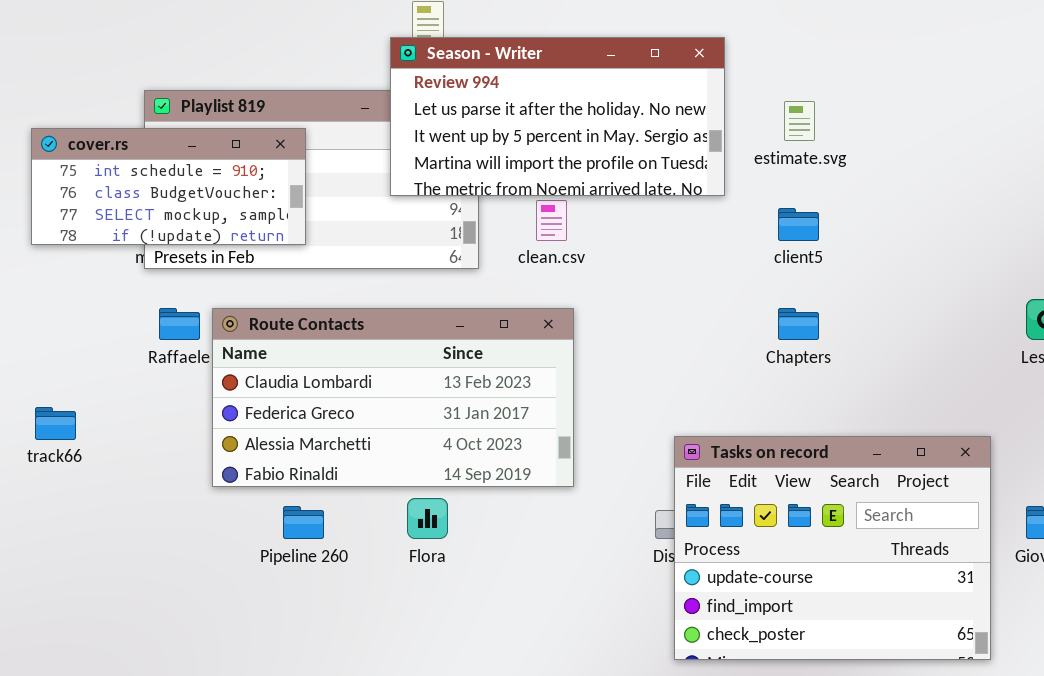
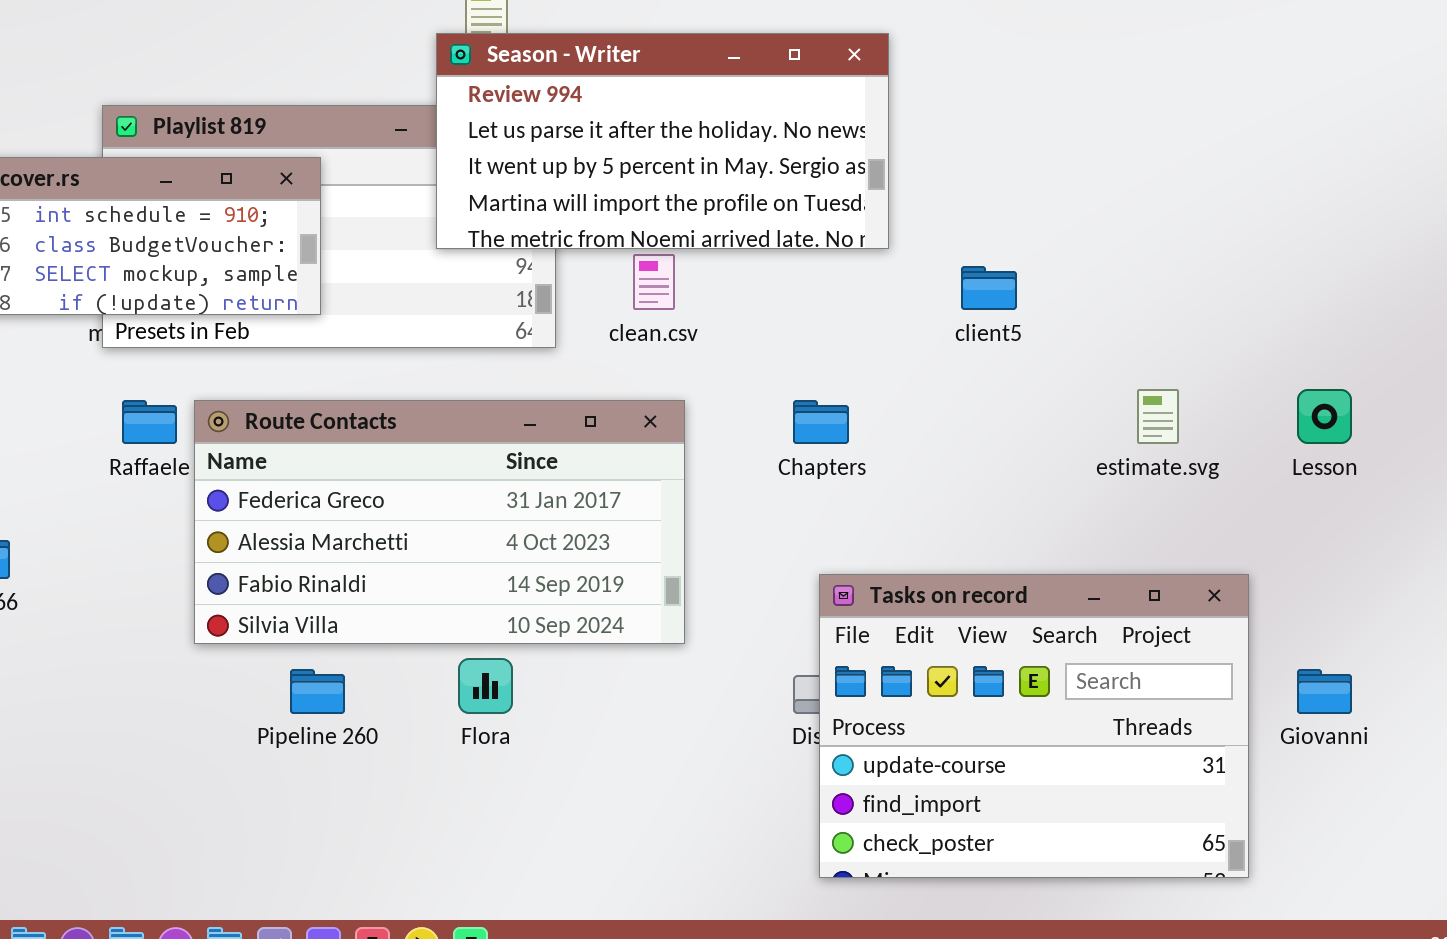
estimate.svg: [784,101,815,141] -> [1137,389,1179,444], moved
Route Contacts: [212,308,574,487] -> [194,400,685,644], scrolled down 1 row
Chapters: [778,308,819,340] -> [793,400,849,444], moved

